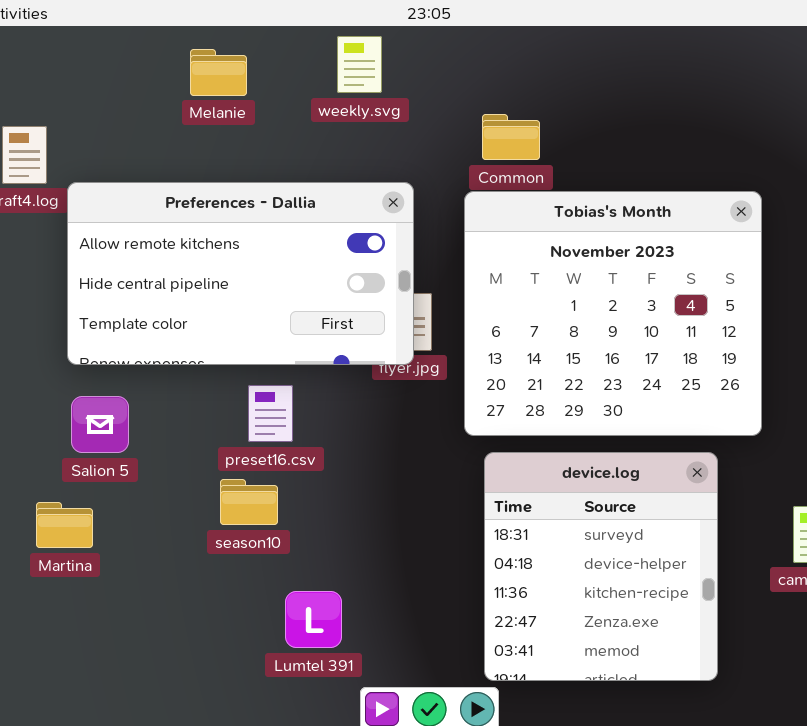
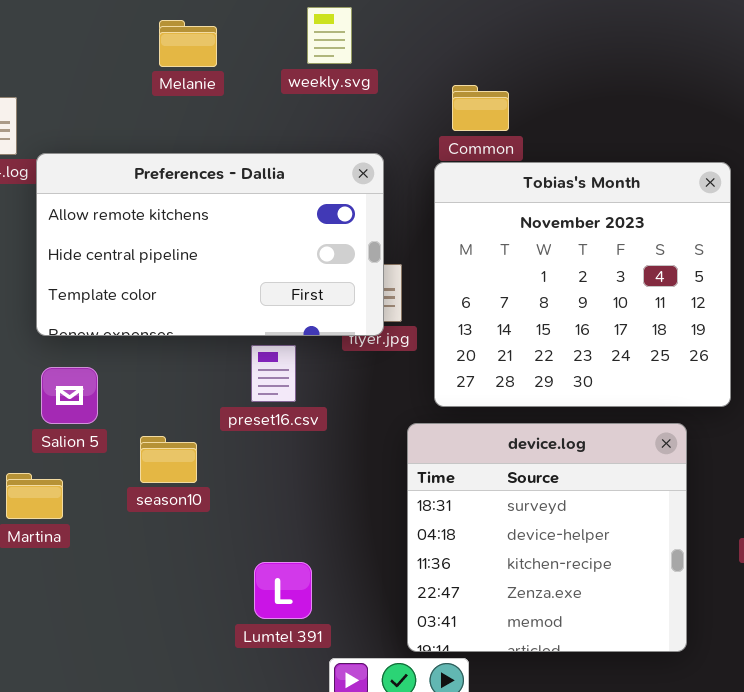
preset16.csv: [248,385,293,442] -> [251,345,296,402], moved
device.log: [484,452,718,681] -> [407,423,687,652], resized
season10: [220,479,278,525] -> [140,436,197,483], moved

